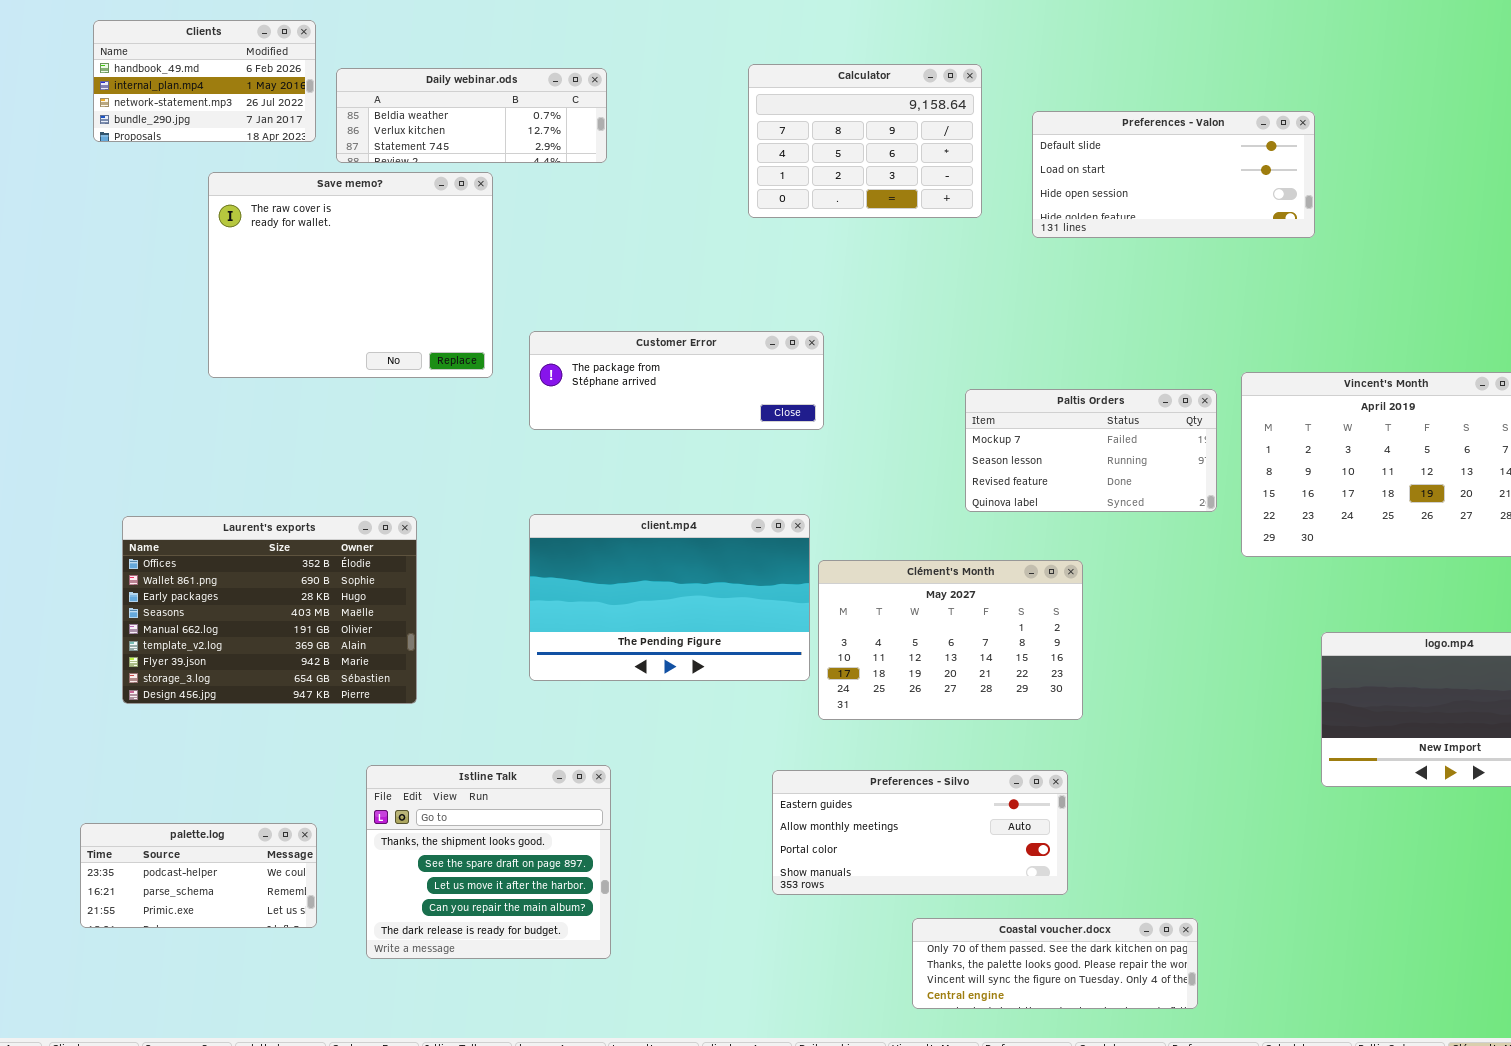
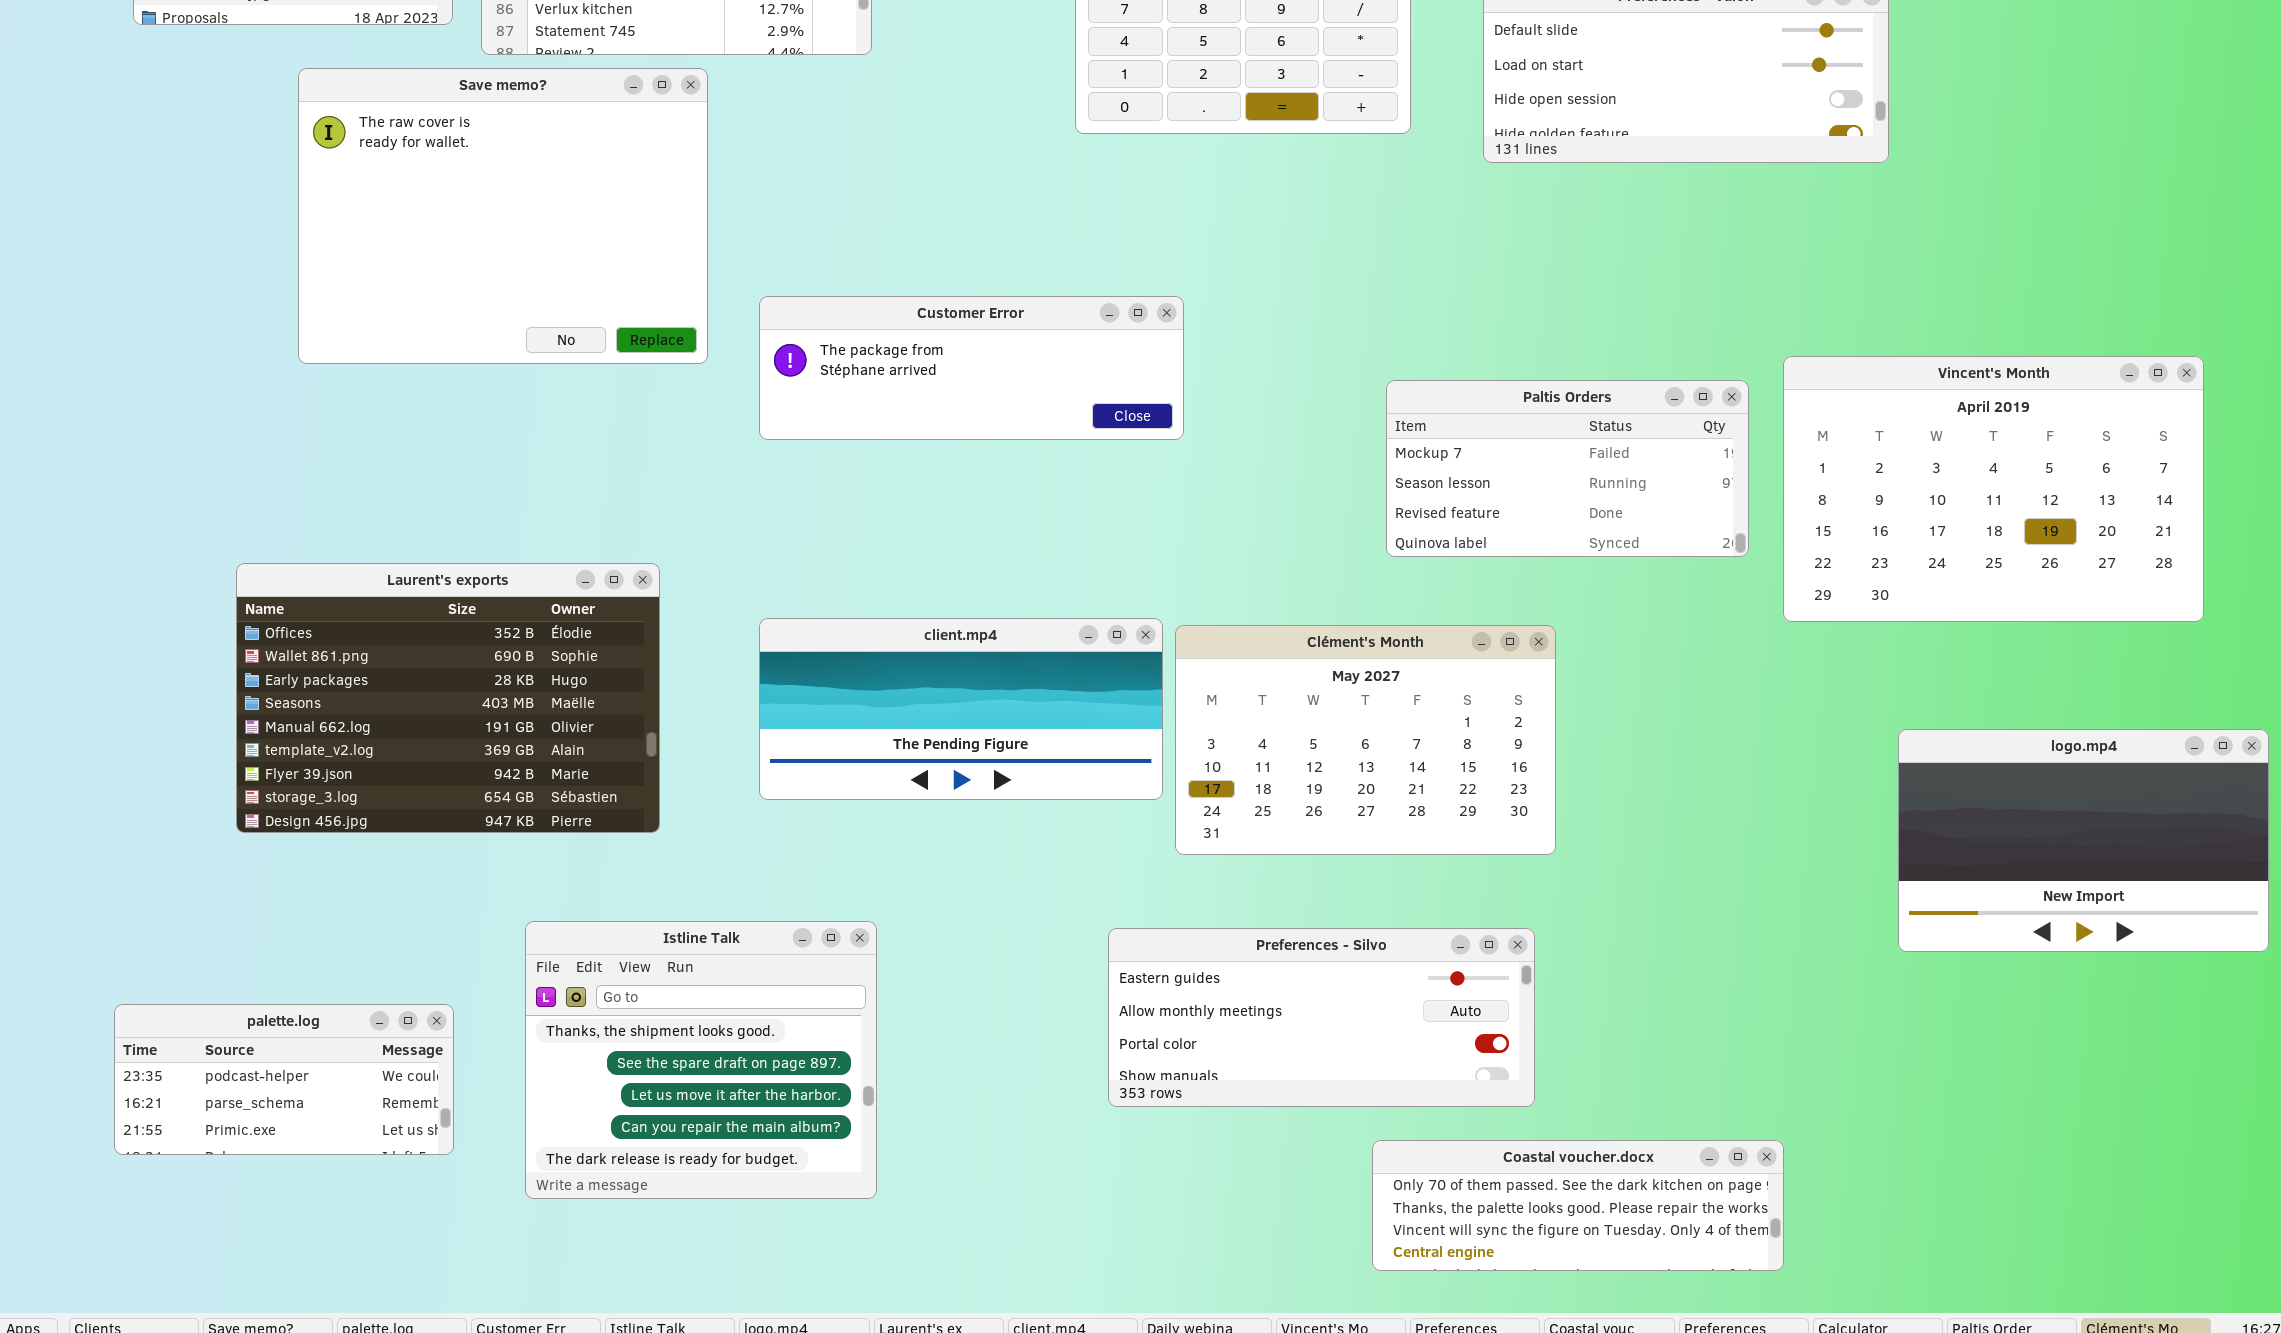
client.mp4: [529,514,810,681] -> [759,618,1163,800], resized
Laurent's exports: [122,516,417,704] -> [236,563,660,833], moved
Coastal voucher.docx: [912,918,1198,1009] -> [1372,1140,1784,1271], moved

